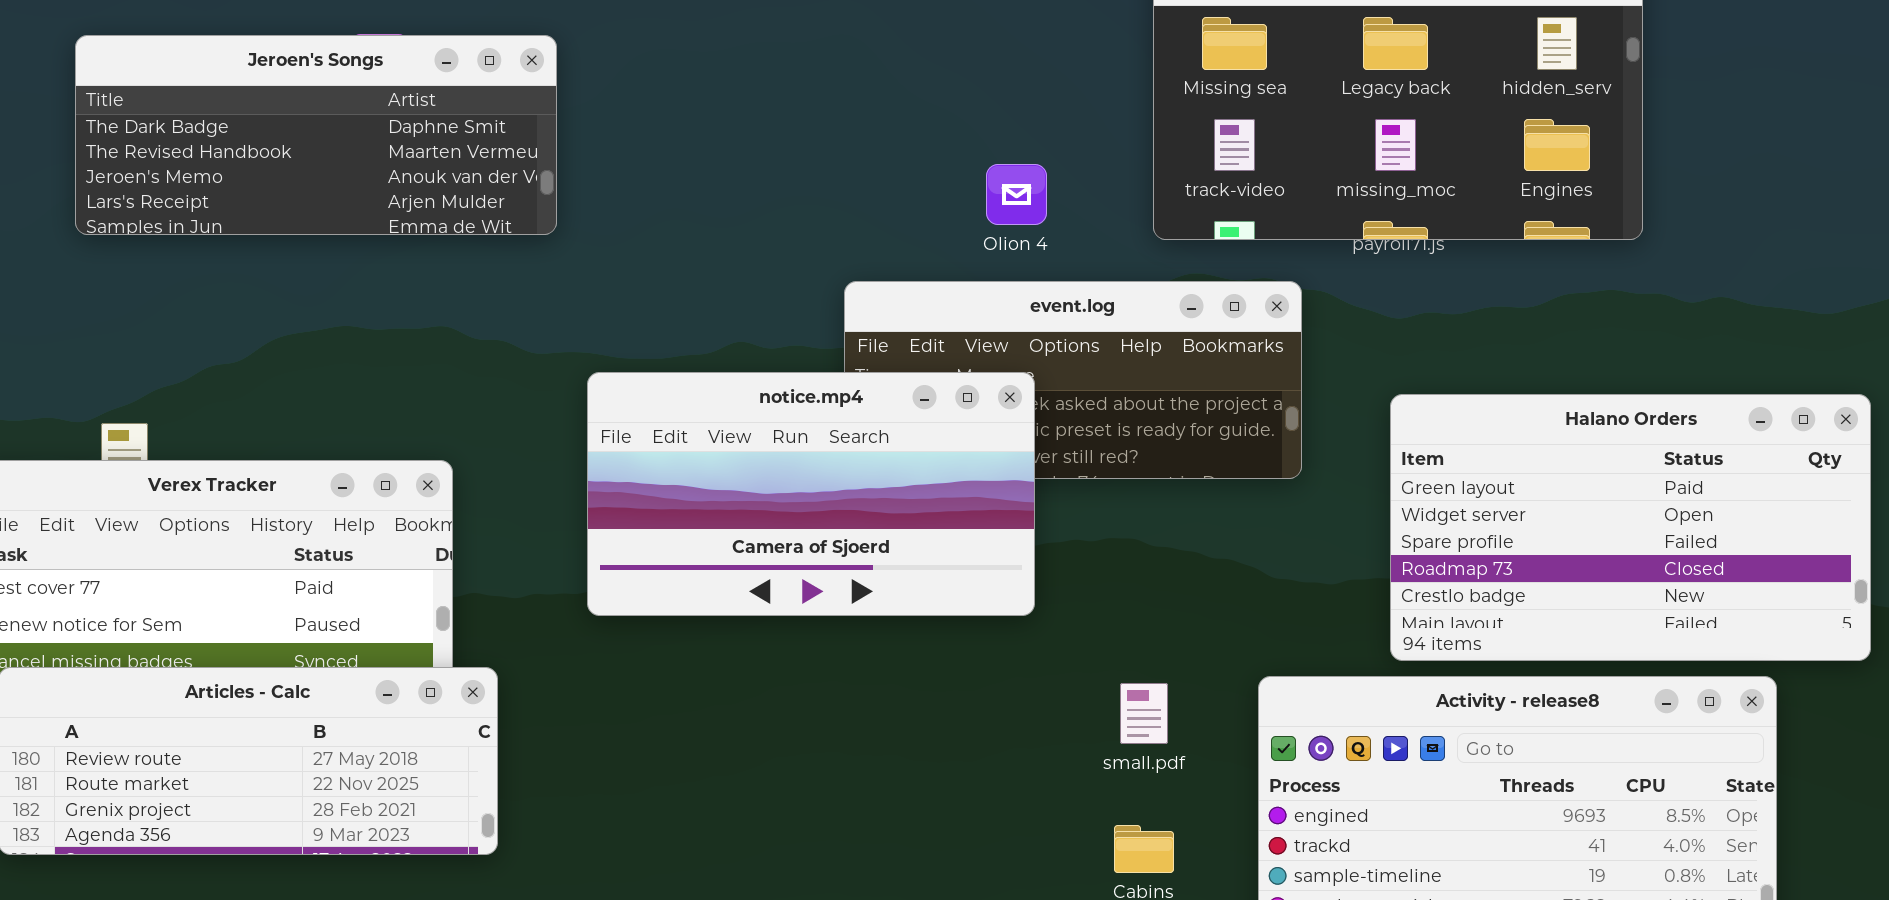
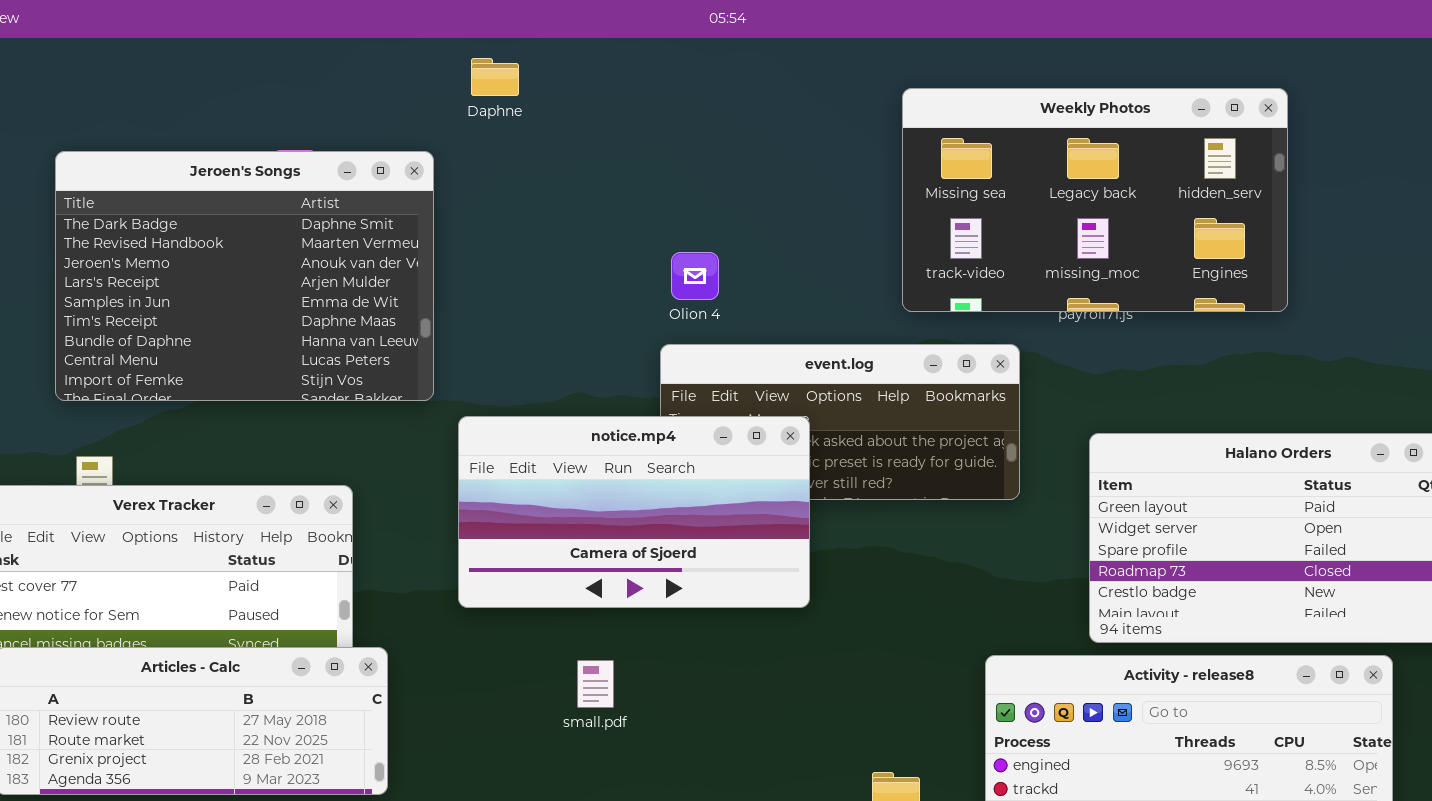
Jeroen's Songs: [75,35,557,235] -> [55,151,434,401], resized
Olion 4: [986,164,1047,225] -> [671,252,719,300], moved
small.pdf: [1120,683,1168,744] -> [577,660,614,708], moved

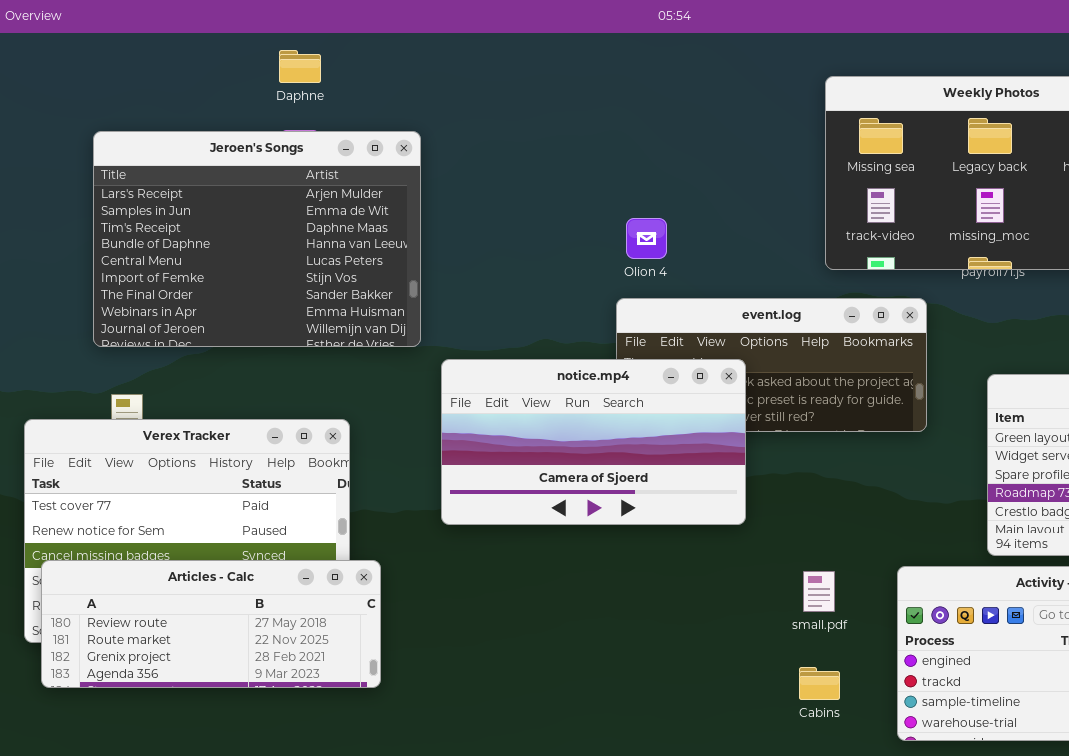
Daphne: [471,58,519,96] -> [279,50,321,83], moved
Jeroen's Songs: [55,151,434,401] -> [93,131,421,347], scrolled down 3 rows
small.pdf: [577,660,614,708] -> [803,571,835,612], moved

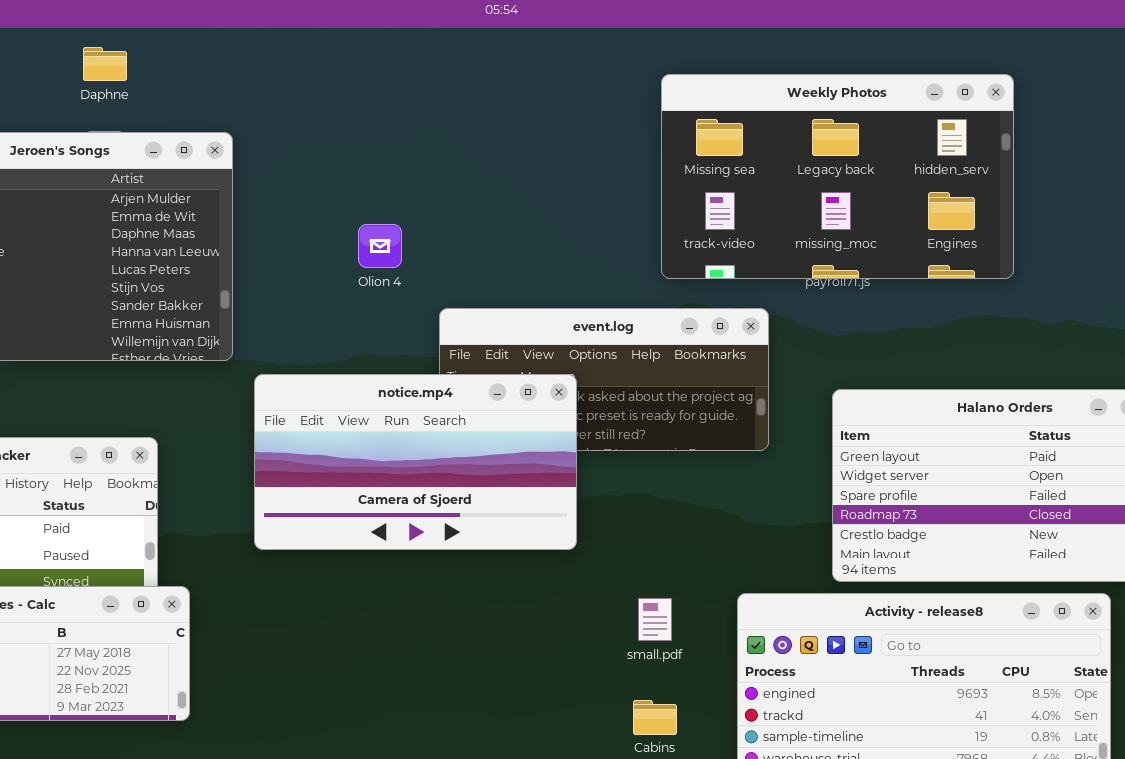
Olion 4: [626,218,667,259] -> [358,224,402,268], moved

